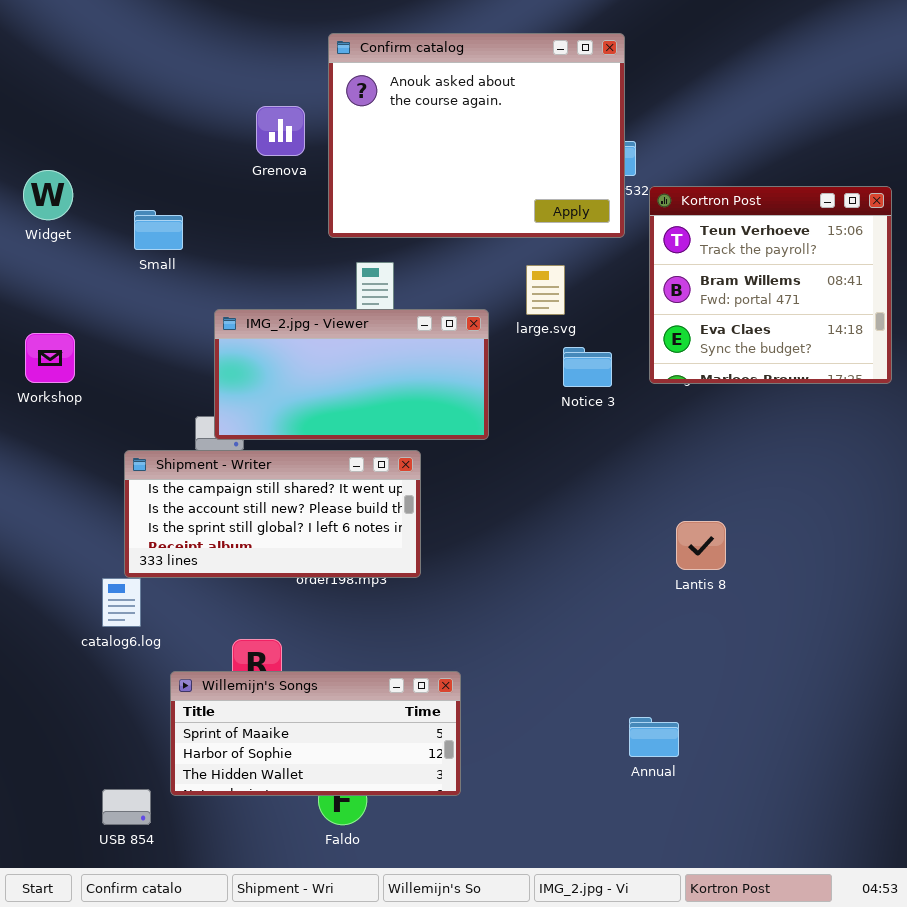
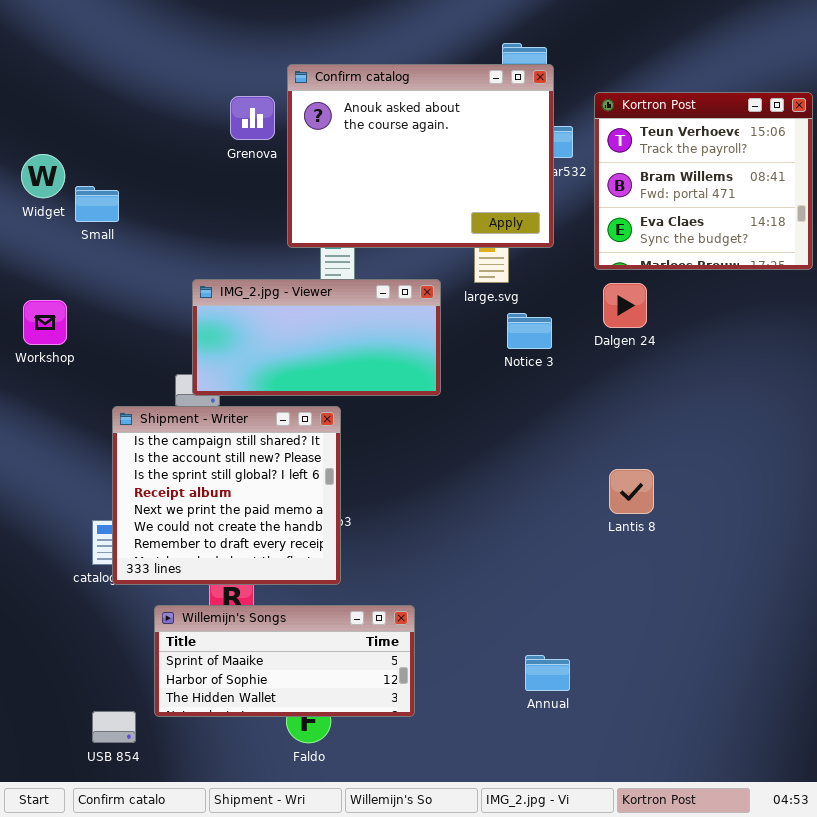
Confirm catalog: [328,33,625,238] -> [287,64,554,248], moved
Kortron Post: [649,186,892,384] -> [594,92,813,270], moved
Small: [134,210,183,250] -> [75,186,119,222], moved
Shipment - Writer: [124,450,421,578] -> [112,406,341,585], resized
Annual: [629,717,679,757] -> [525,655,570,691], moved

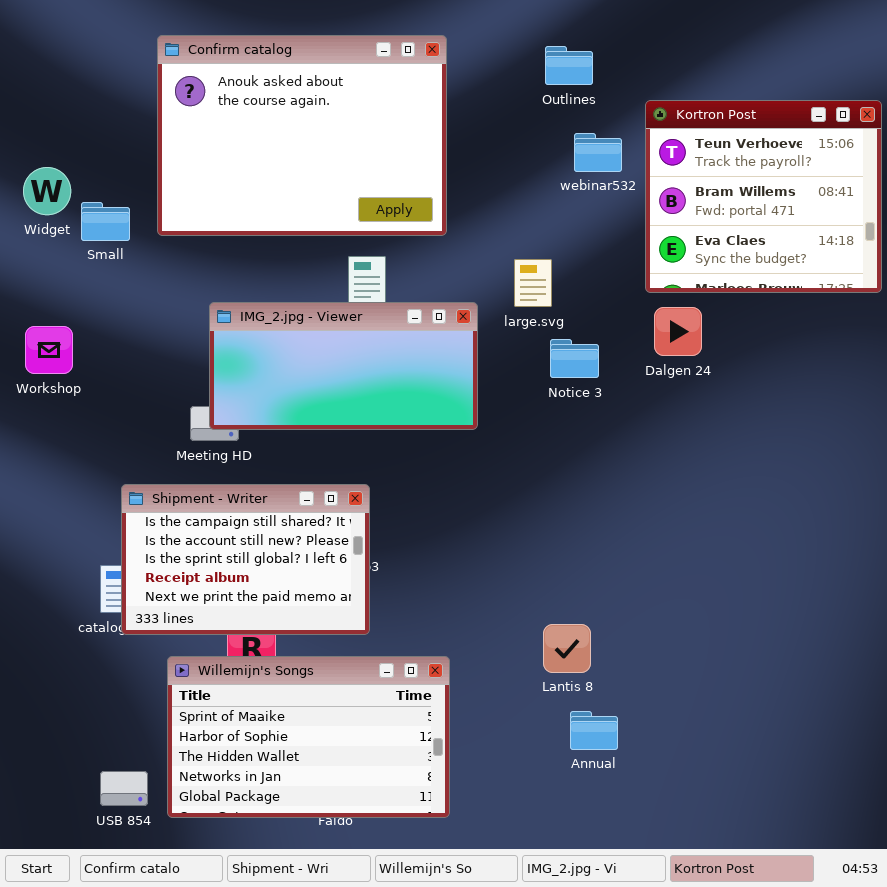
Confirm catalog: [287,64,554,248] -> [157,35,447,236], moved
Shipment - Writer: [112,406,341,585] -> [121,484,370,635], resized
Lantis 8: [609,469,654,514] -> [543,624,591,673], moved
Willemijn's Songs: [154,605,415,717] -> [167,656,450,818], resized

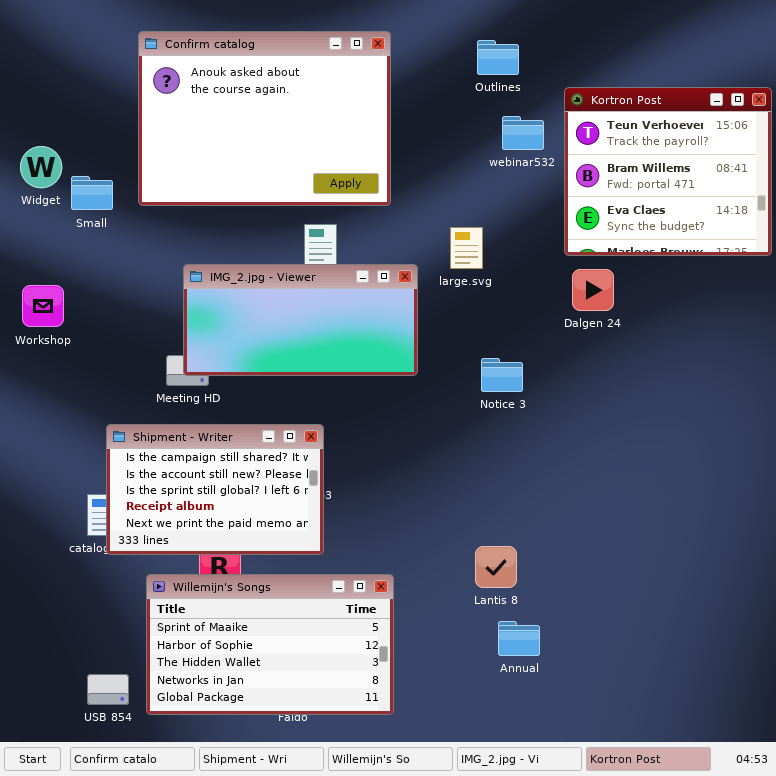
Notice 3: [550,339,599,378] -> [481,358,523,392], moved

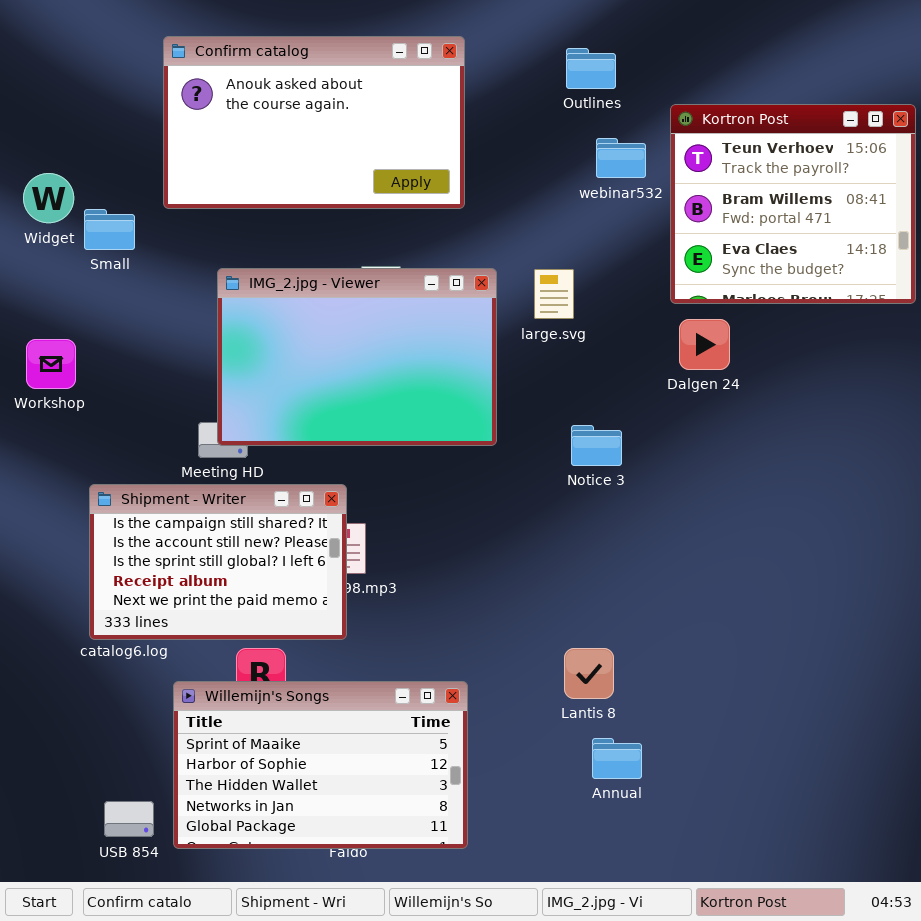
Confirm catalog: [138,31,391,206] -> [163,36,465,209], resized
IMG_2.jpg - Viewer: [183,264,418,376] -> [217,268,497,446], resized
Shipment - Writer: [106,424,324,555] -> [89,484,347,640], moved

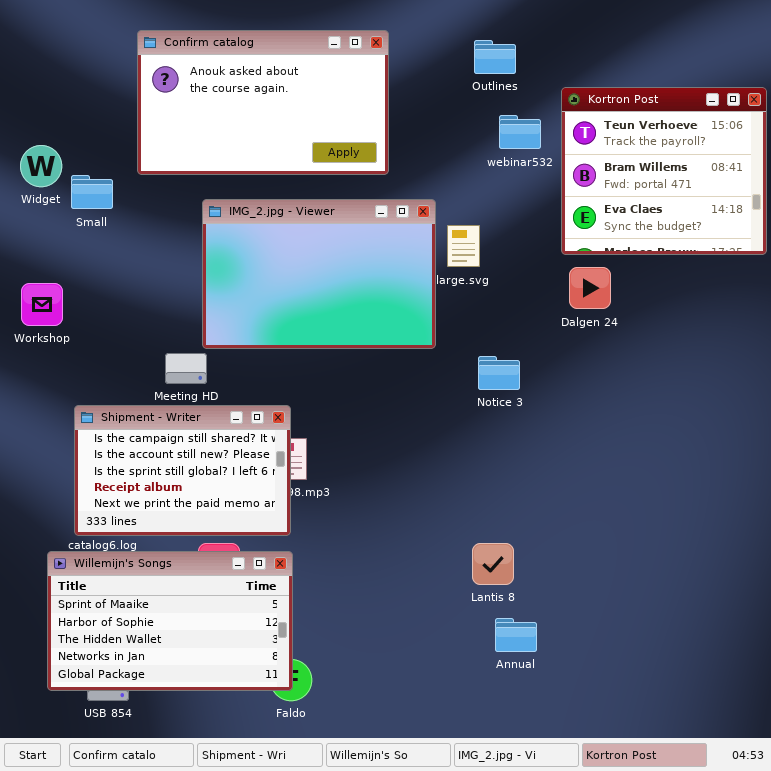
IMG_2.jpg - Viewer: [217,268,497,446] -> [202,199,436,349], moved
Willemijn's Songs: [173,681,468,849] -> [47,551,293,691], moved

